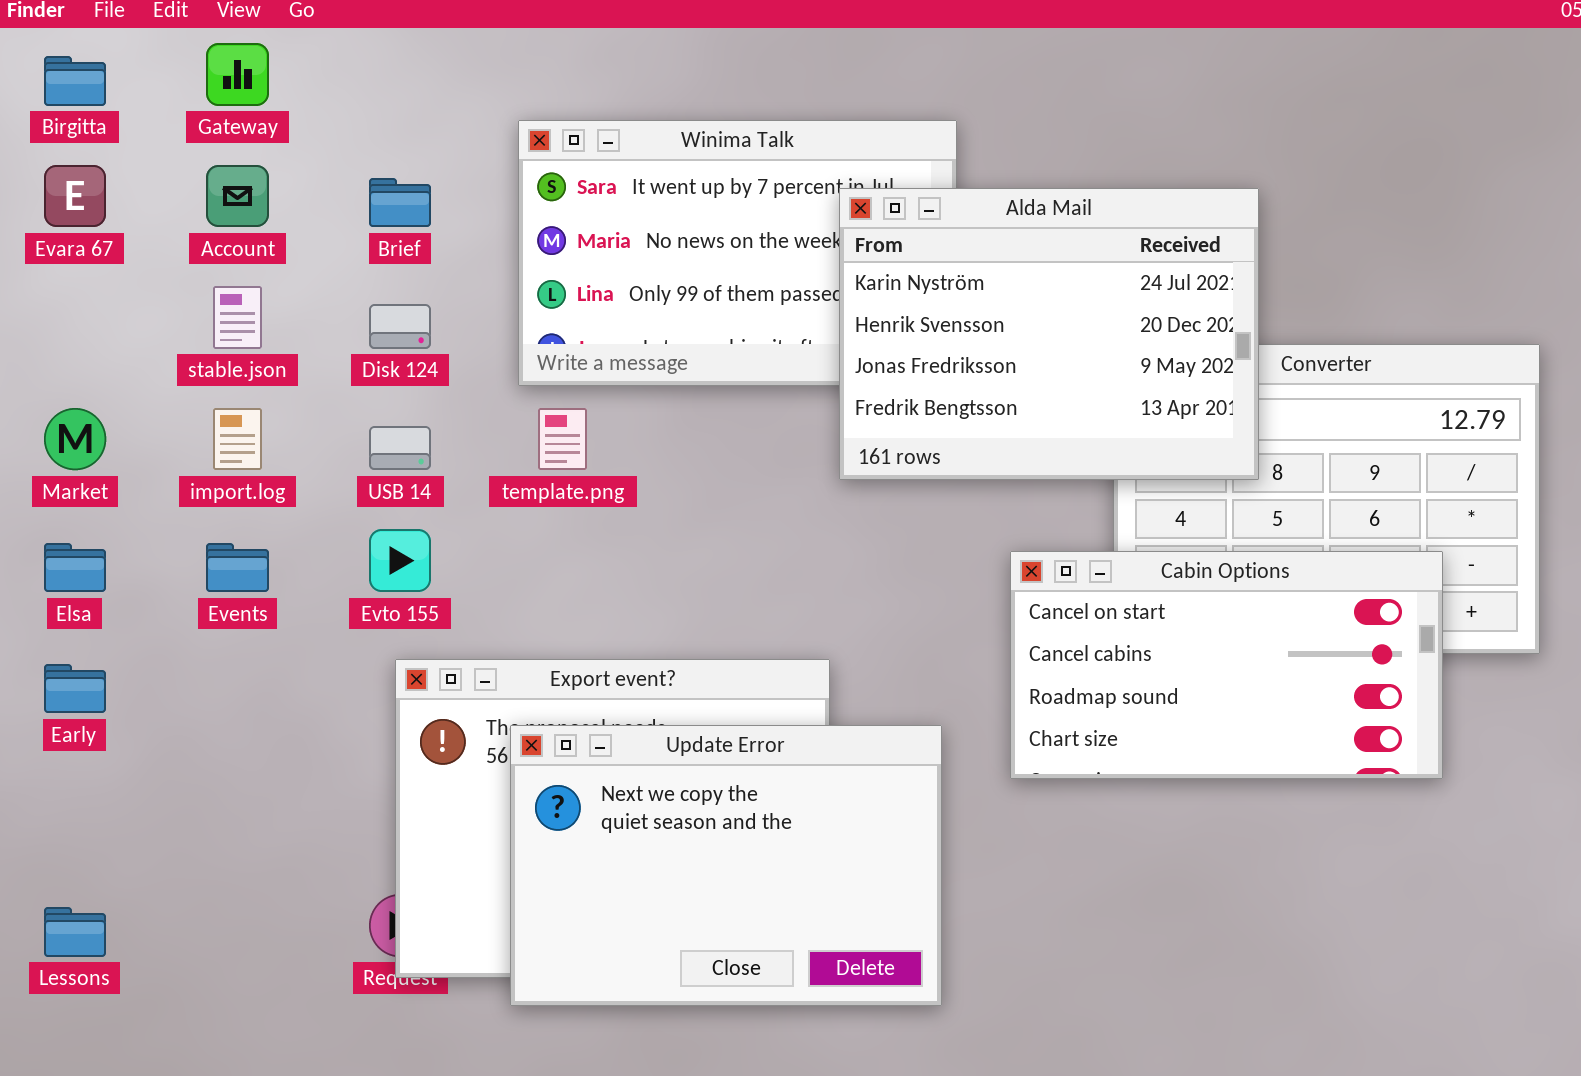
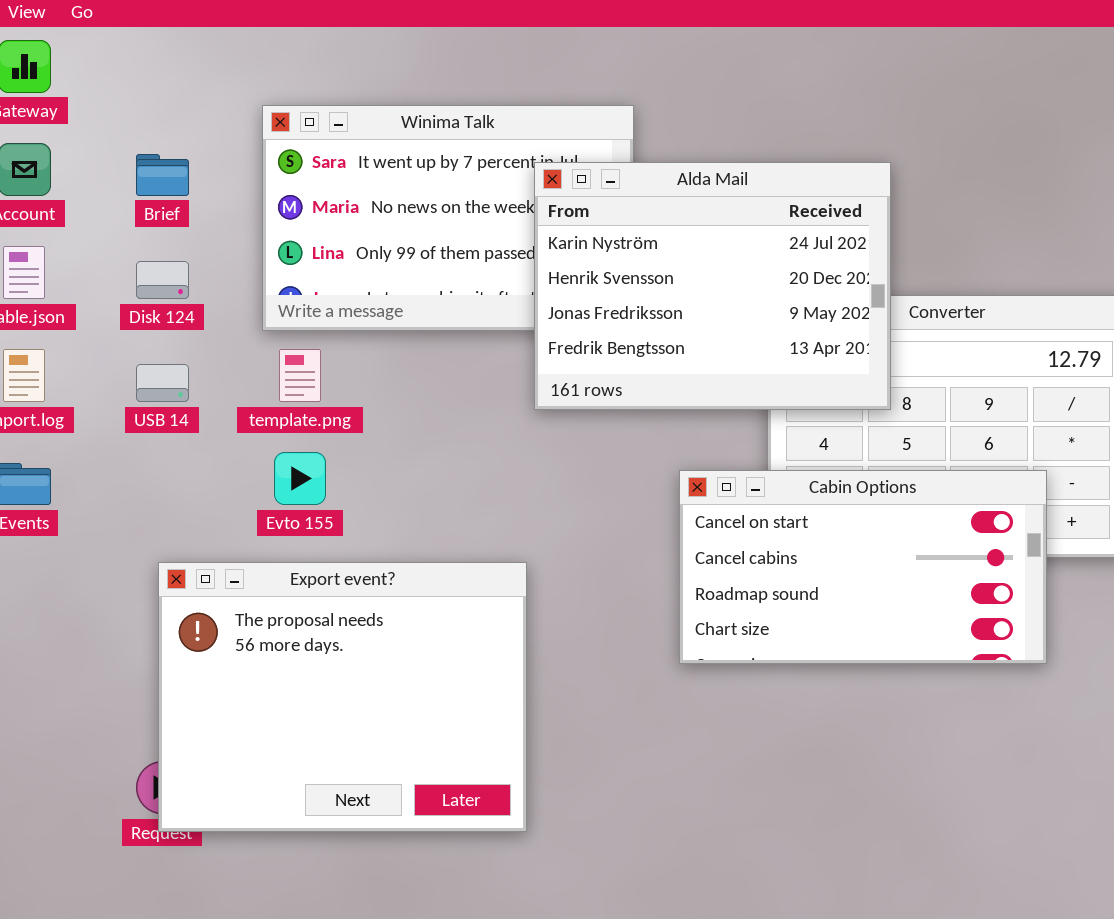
Evto 155: [369,529,431,592] -> [274,452,326,505], moved
Update Error: [510,725,942,1006] -> none, closed

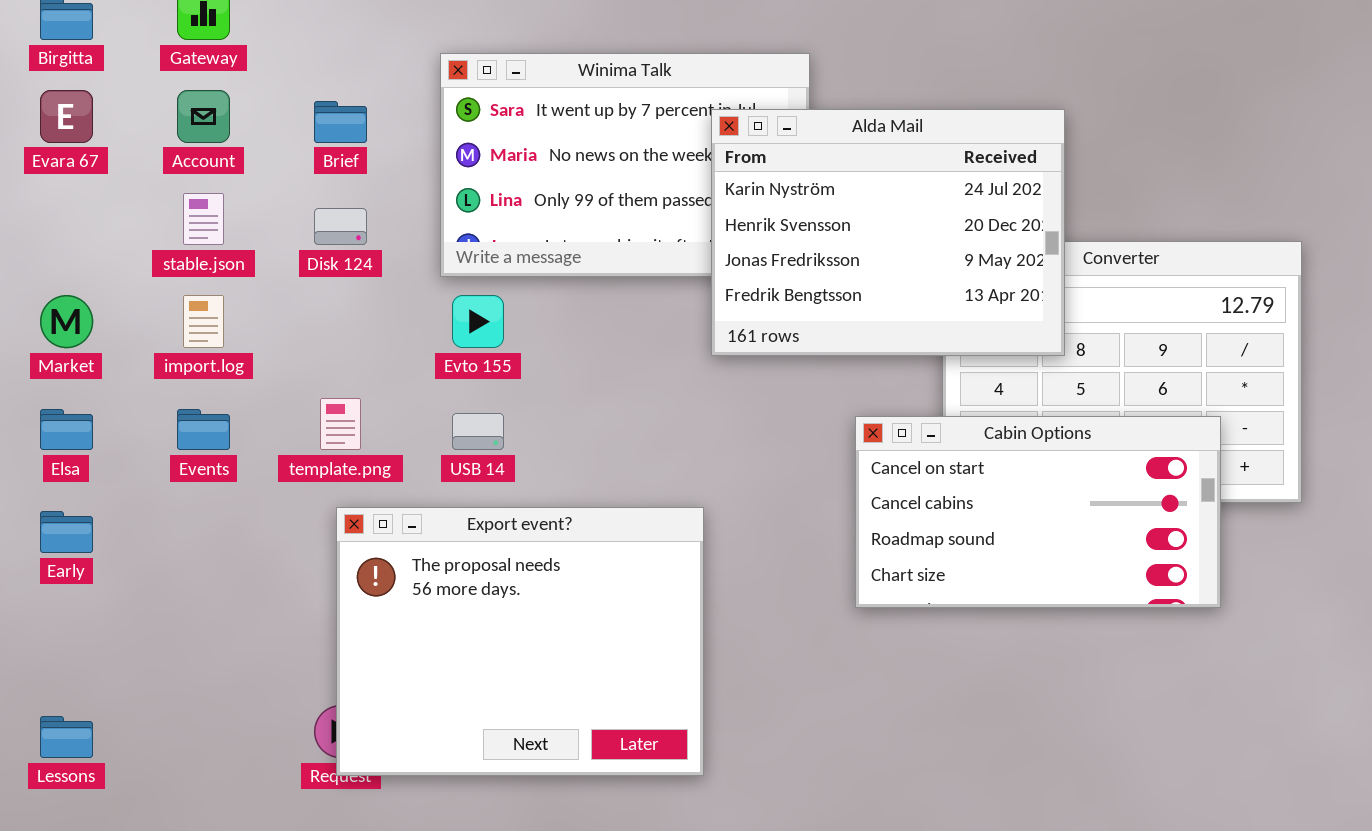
template.png: [279,349,321,402] -> [320,398,361,450], moved
USB 14: [136,364,189,402] -> [452,413,504,450], moved
Evto 155: [274,452,326,505] -> [452,295,504,348], moved

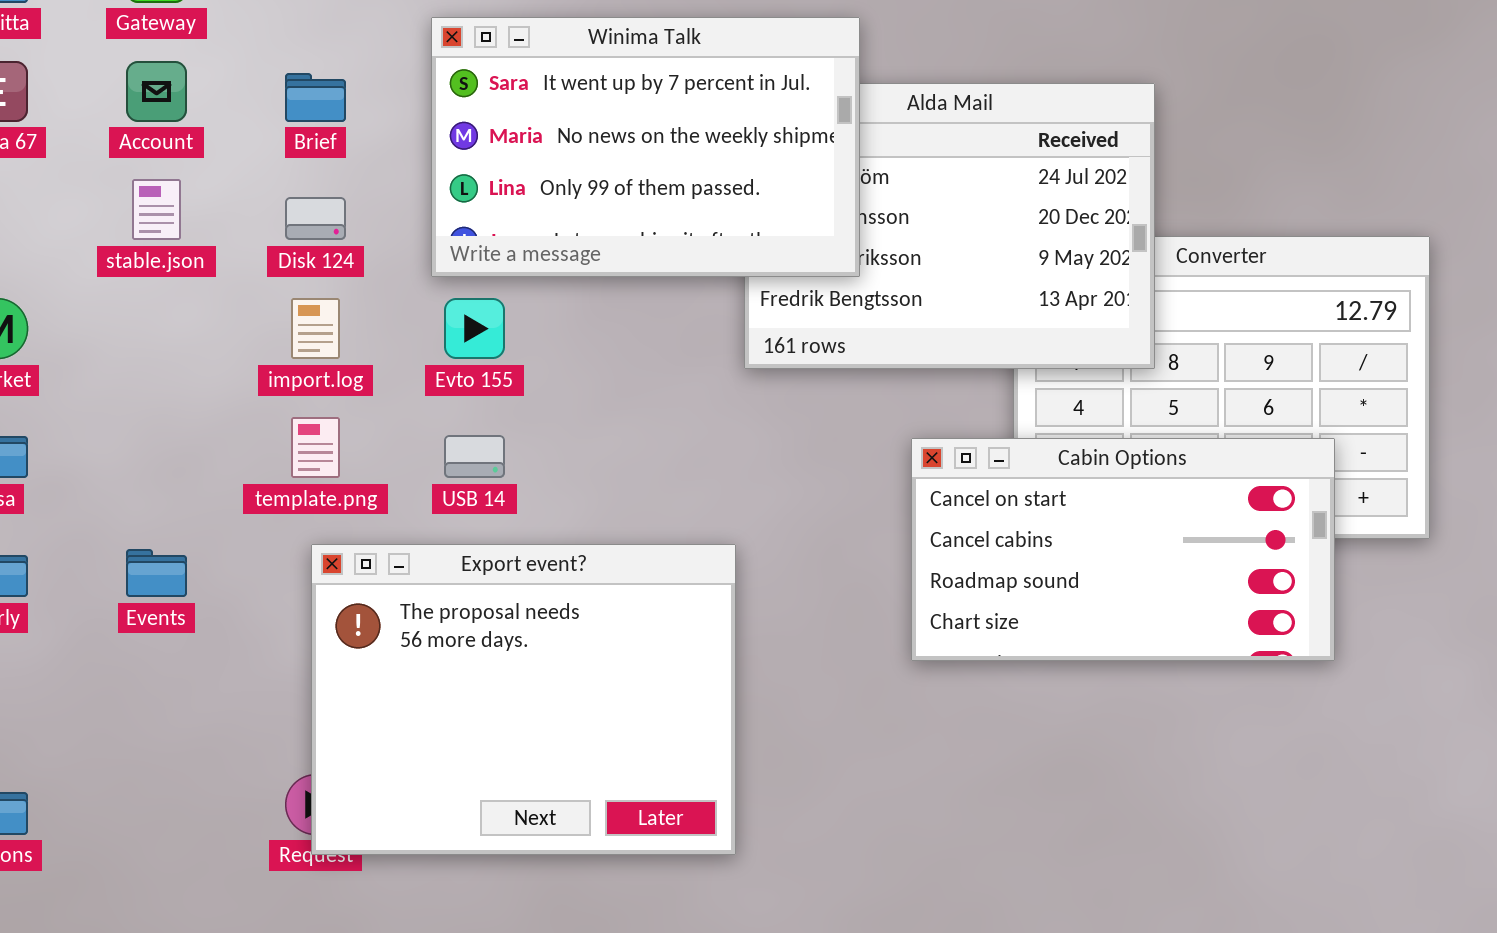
Winima Talk: [440,53,810,277] -> [431,17,860,277], raised
import.log: [183,295,224,348] -> [291,298,340,359], moved
Events: [177,409,230,450] -> [126,549,187,597], moved

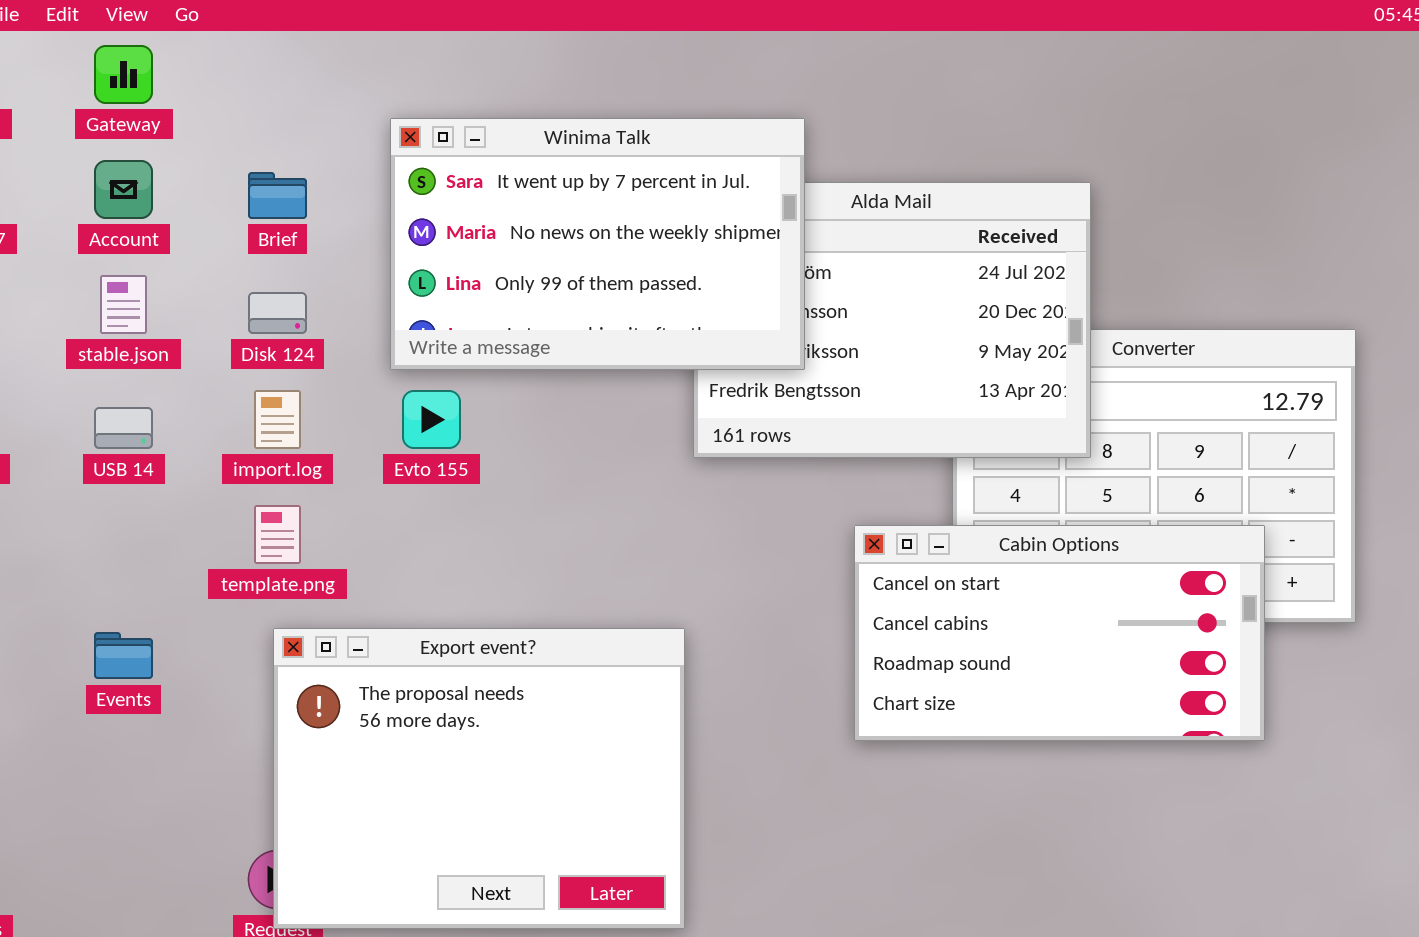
USB 14: [444,435,505,478] -> [94,407,153,449], moved

